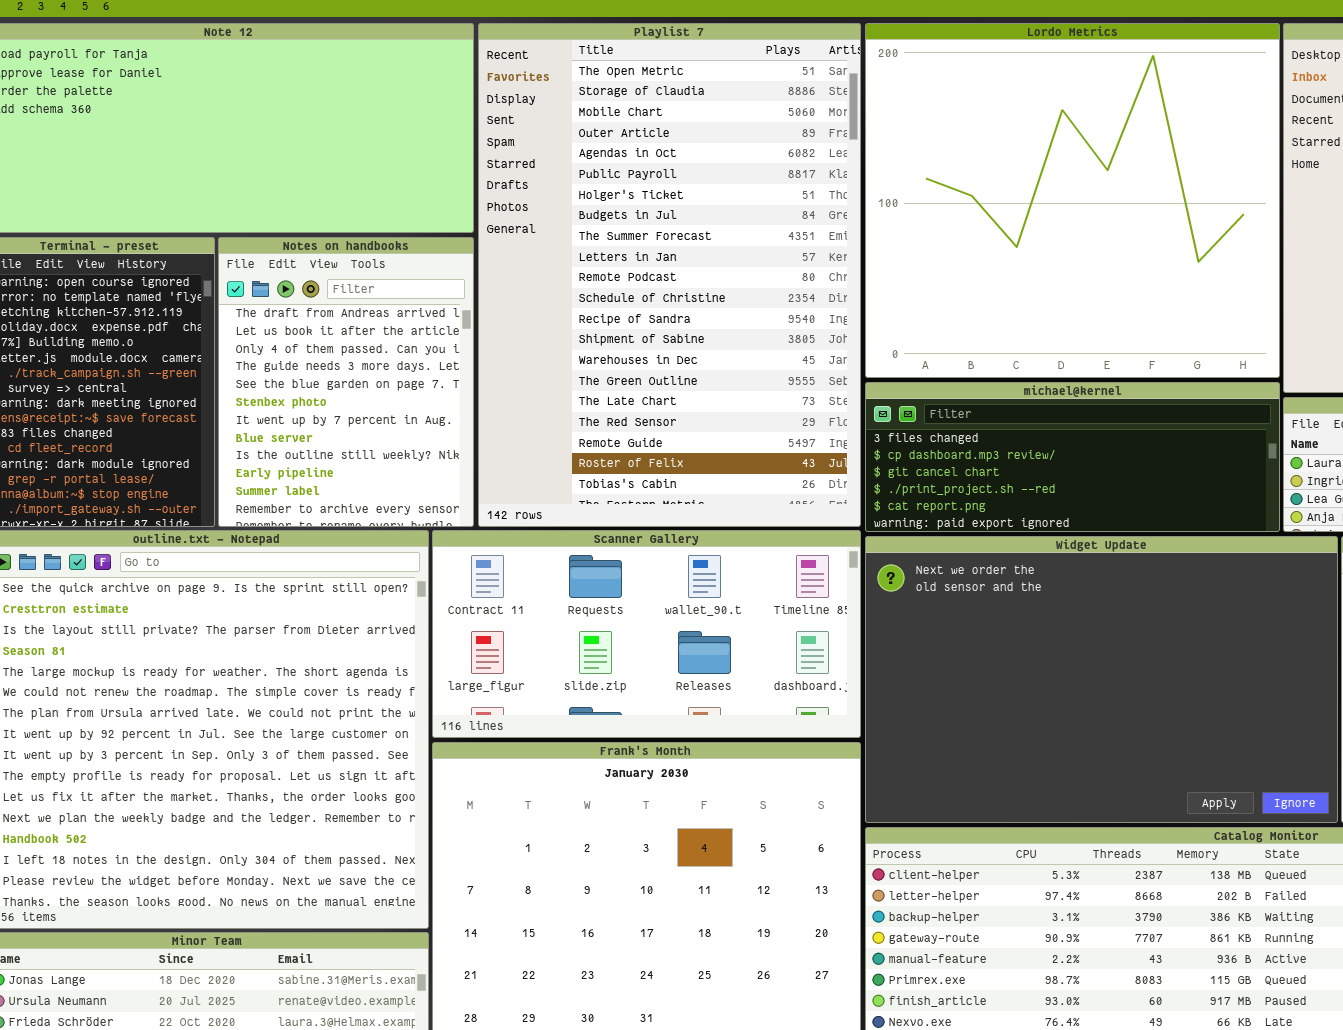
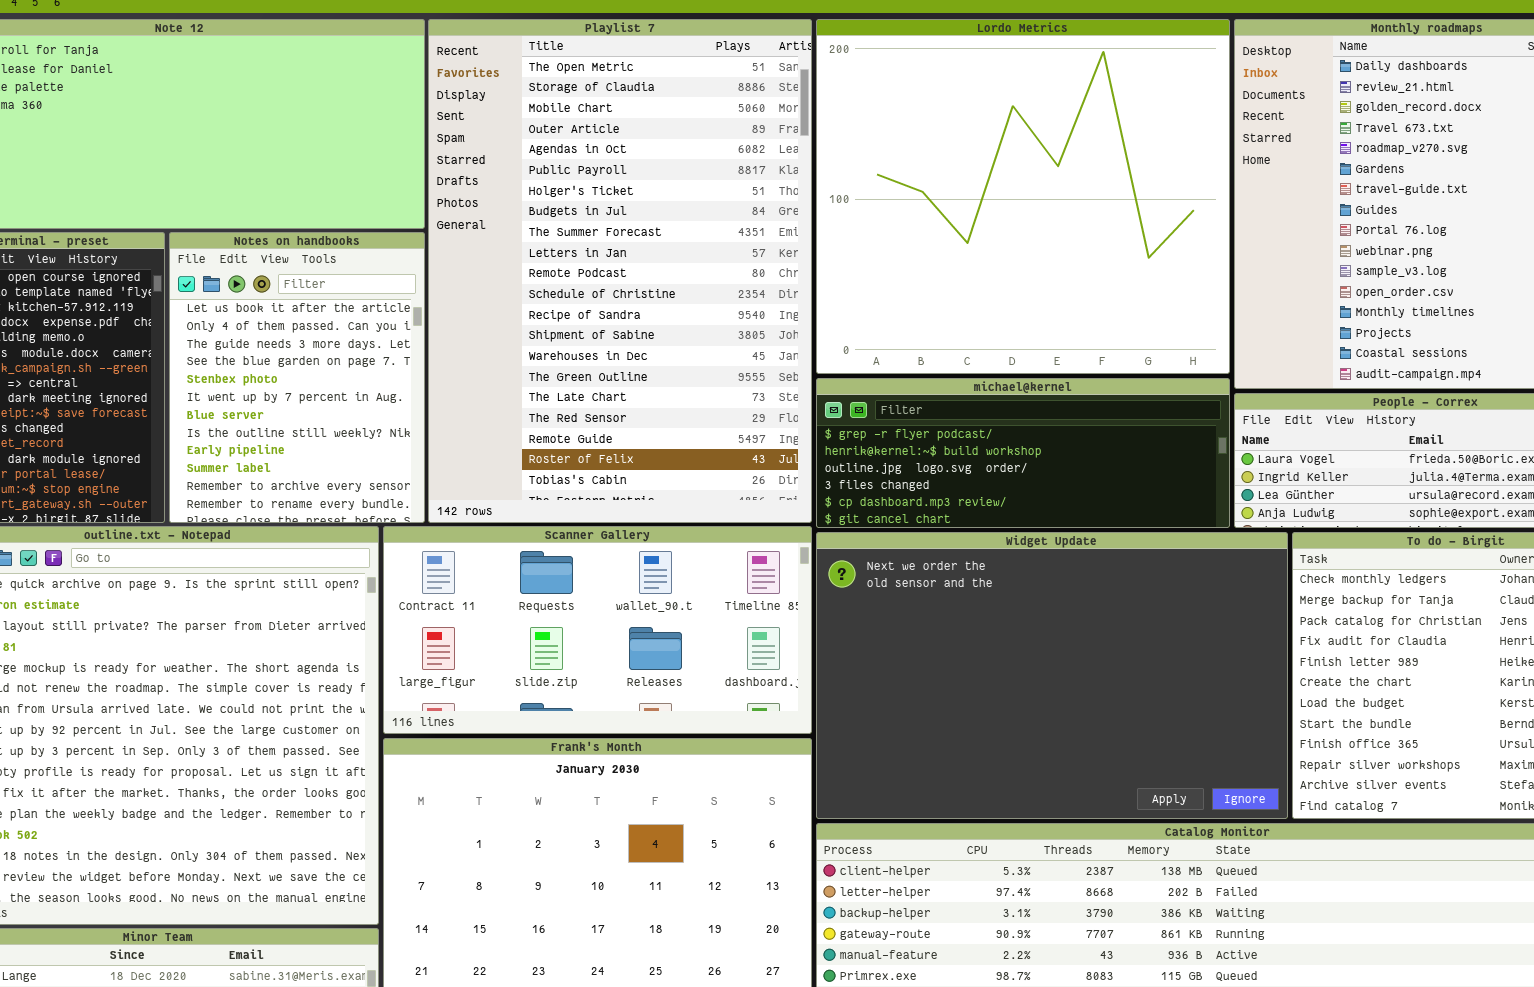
Notes on handbooks: [218,237,474,527] -> [169,232,425,523], scrolled down 1 row
michael@kernel: [865,382,1280,532] -> [816,378,1230,528], scrolled up 3 rows

